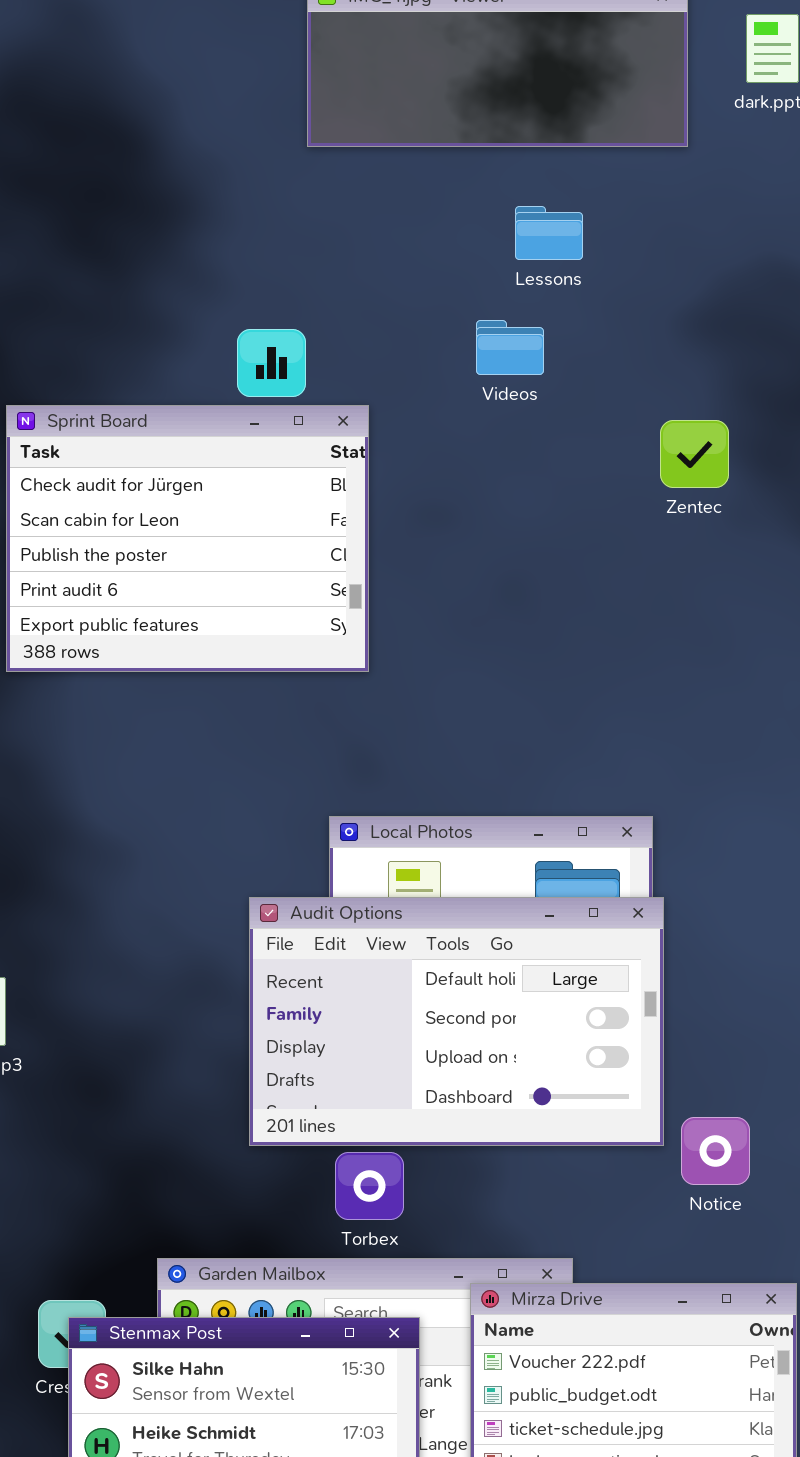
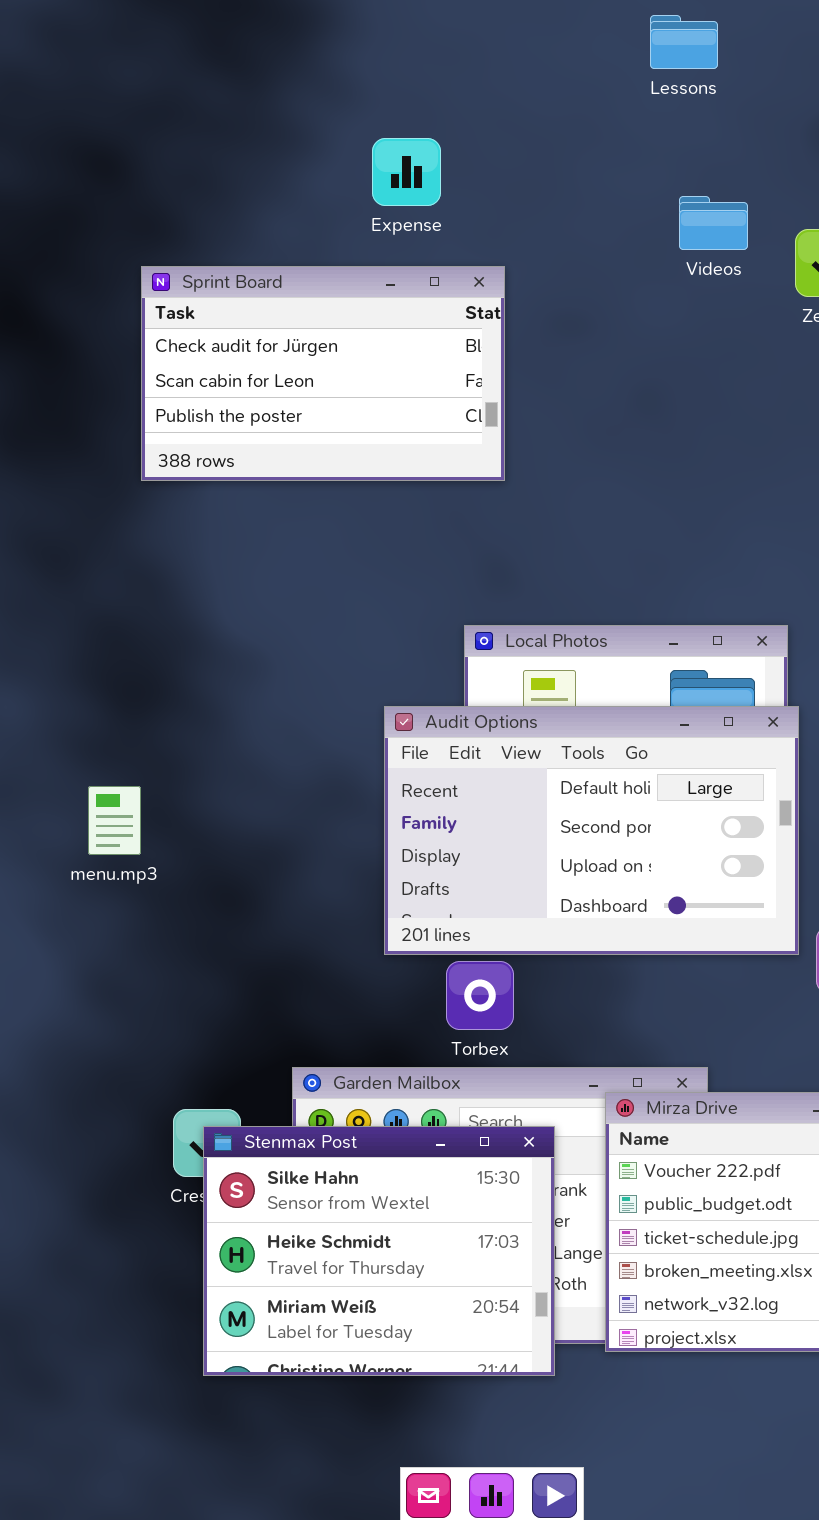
Videos: [476,320,544,375] -> [679,196,748,250], moved
Sprint Board: [6,405,369,672] -> [141,266,505,481], resized
Torbex: [335,1152,404,1220] -> [446,961,514,1030], moved

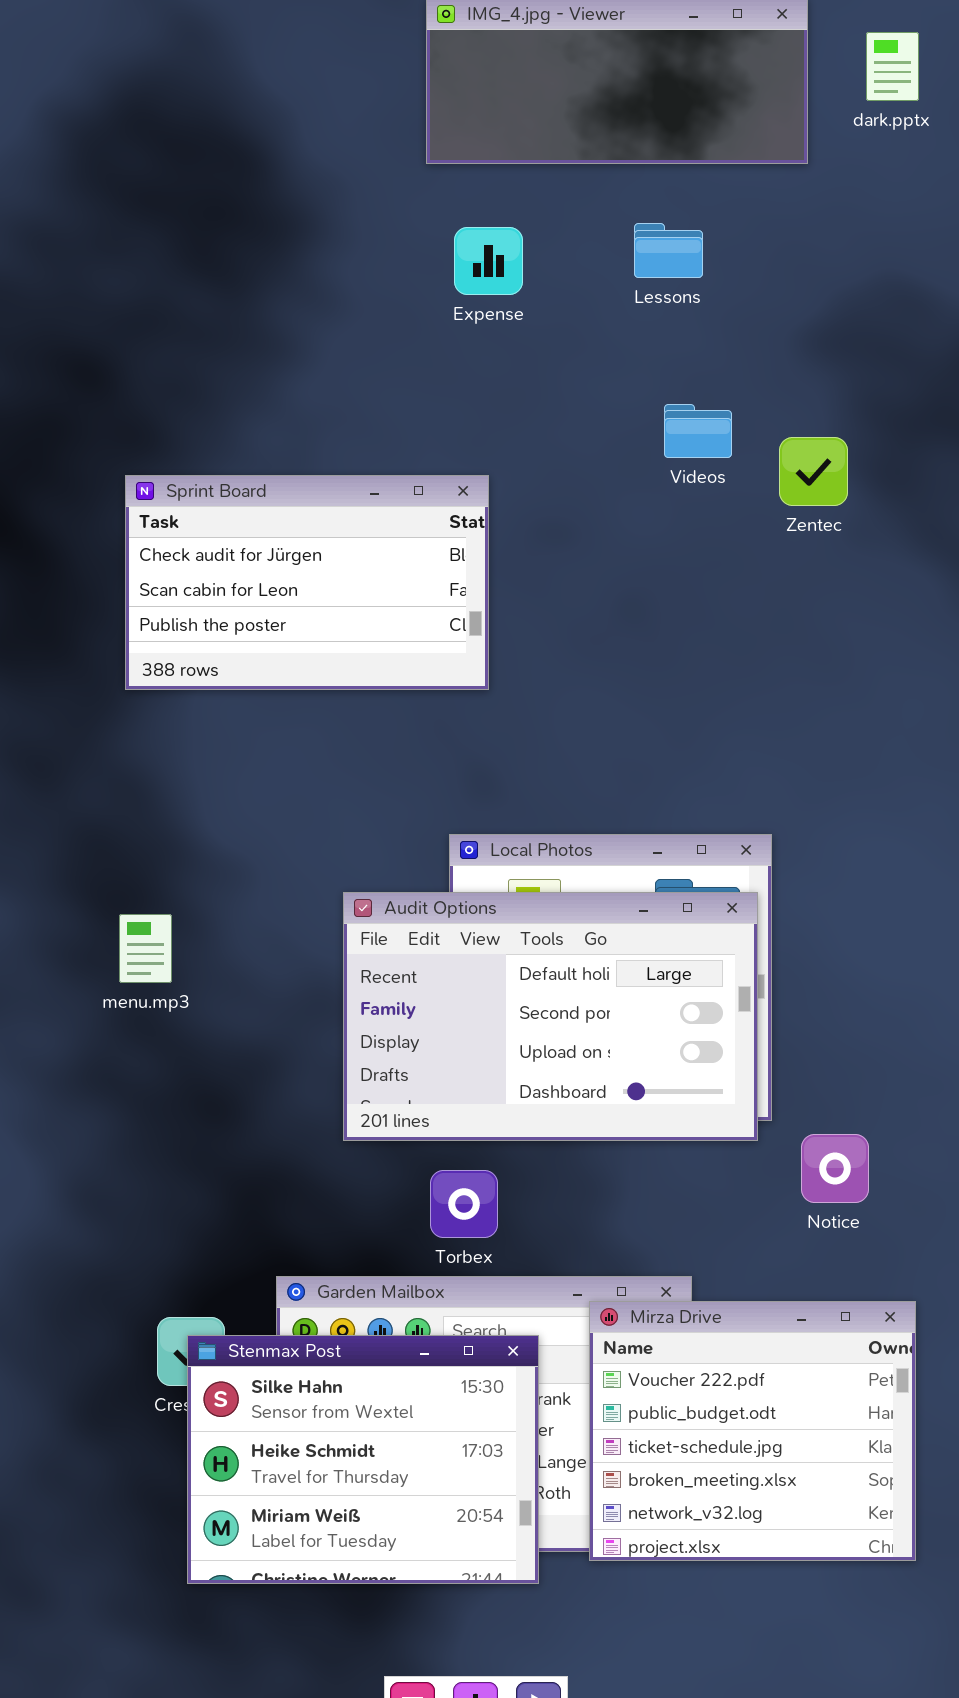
Expense: [372,138,441,206] -> [454,227,523,295], moved
Audit Options: [384,706,799,955] -> [343,892,758,1141], moved
menu.mp3: [88,786,141,855] -> [119,914,172,983], moved

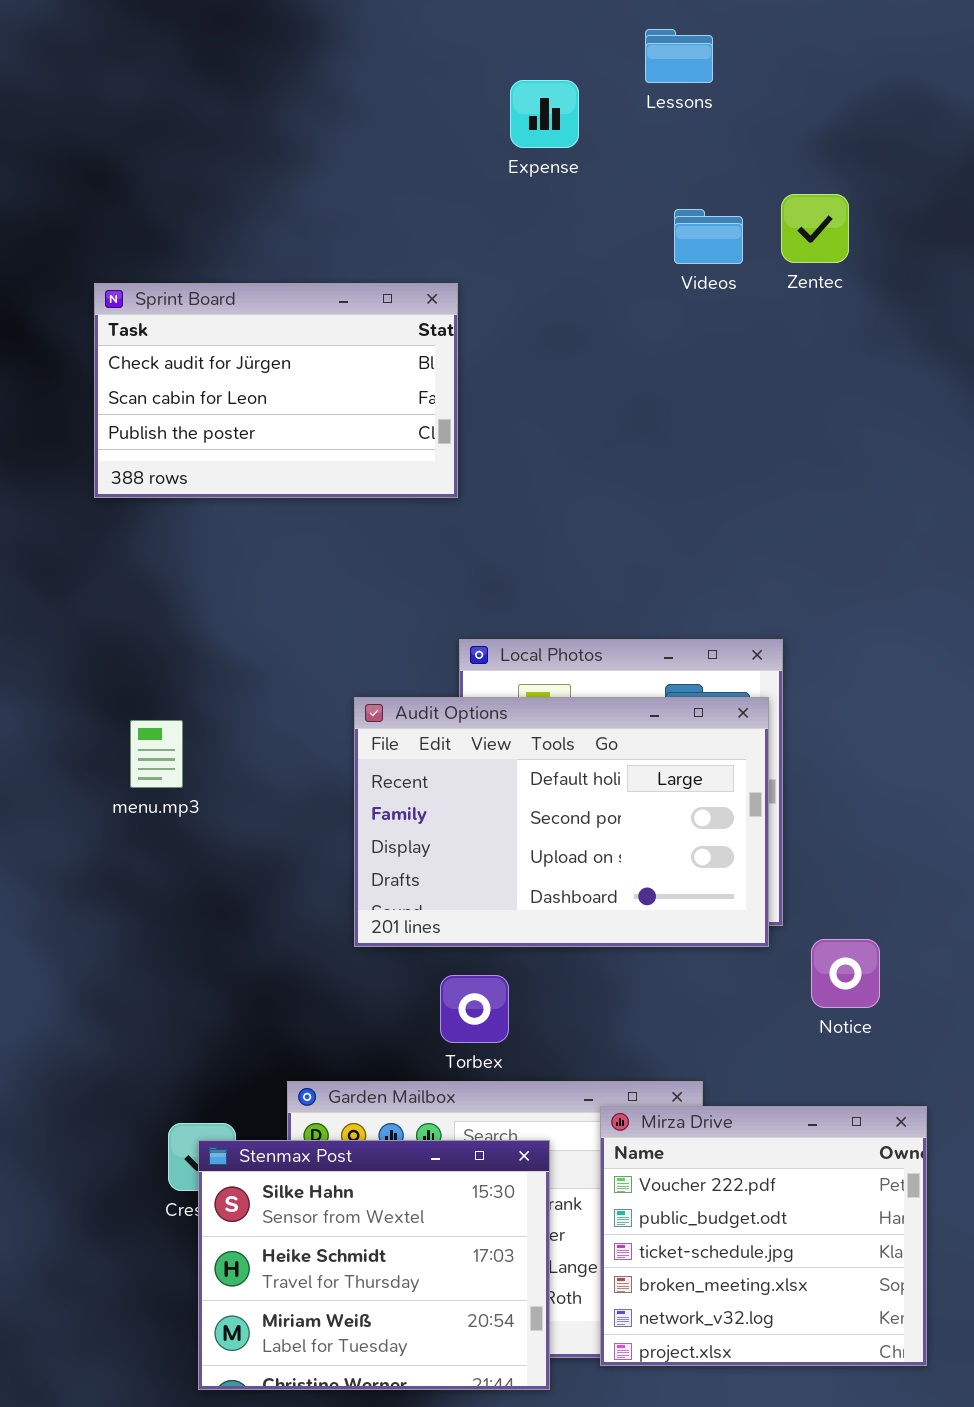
Expense: [454,227,523,295] -> [510,80,579,148], moved
Zentec: [779,437,848,506] -> [781,194,849,263], moved
Sprint Board: [125,475,489,690] -> [94,283,458,498], moved

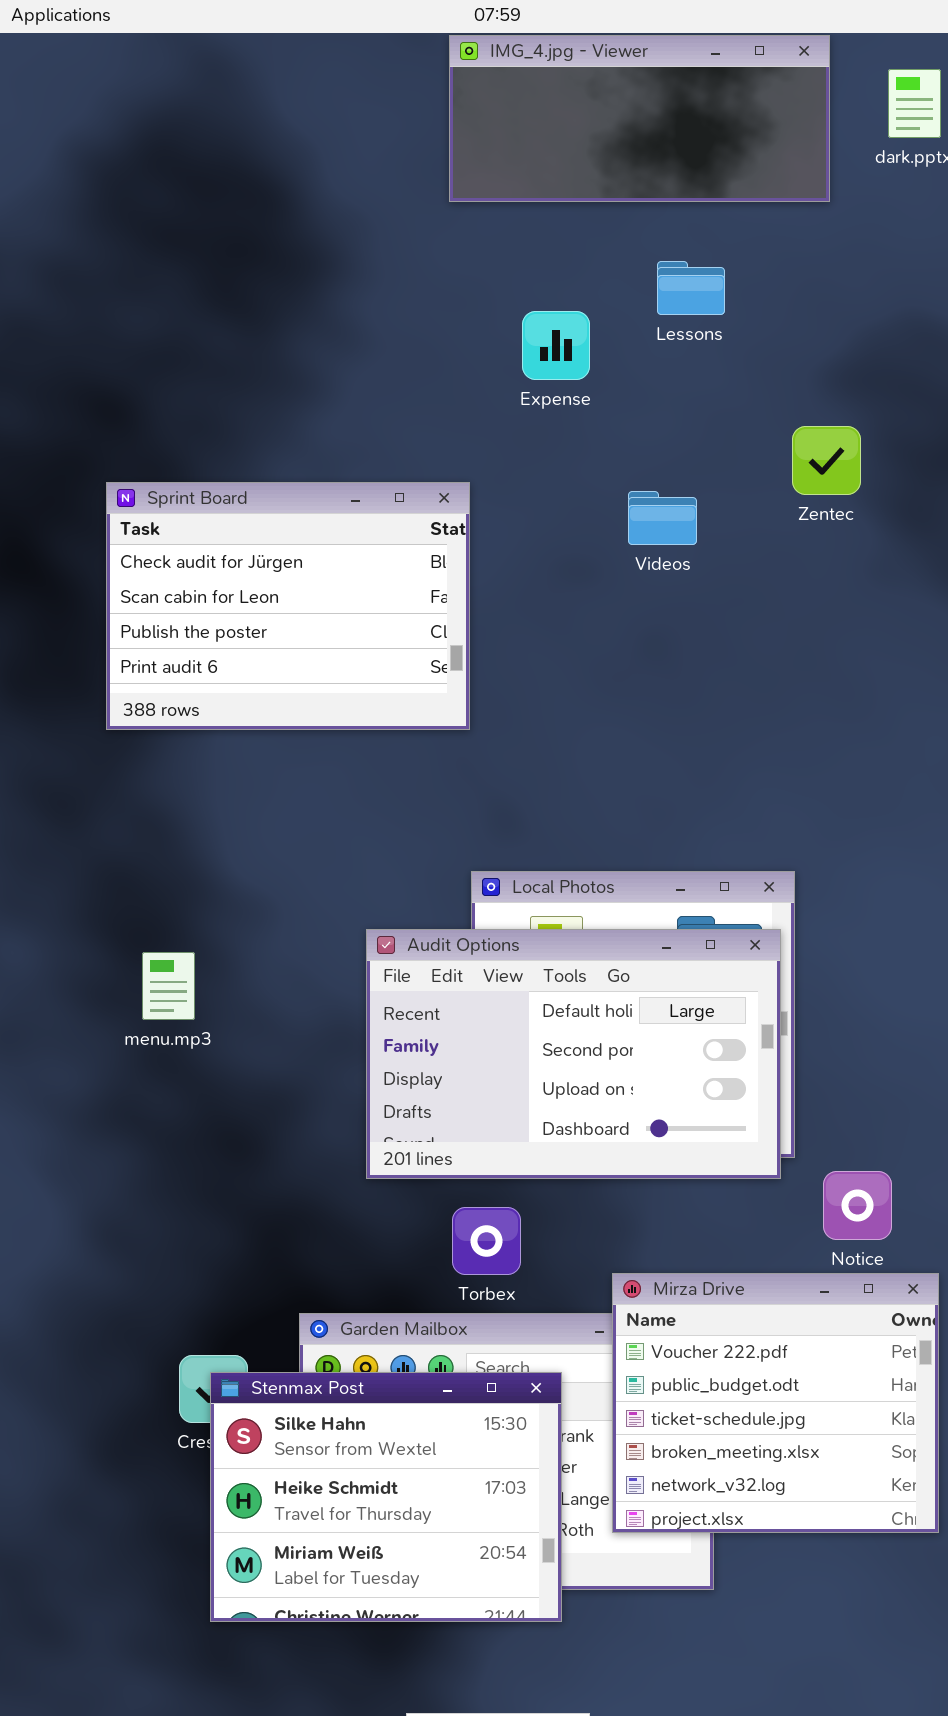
Videos: [674,209,743,264] -> [628,491,697,545], moved
Sprint Board: [94,283,458,498] -> [106,482,470,730], resized
Mirza Drive: [600,1106,927,1366] -> [612,1273,939,1533], moved

